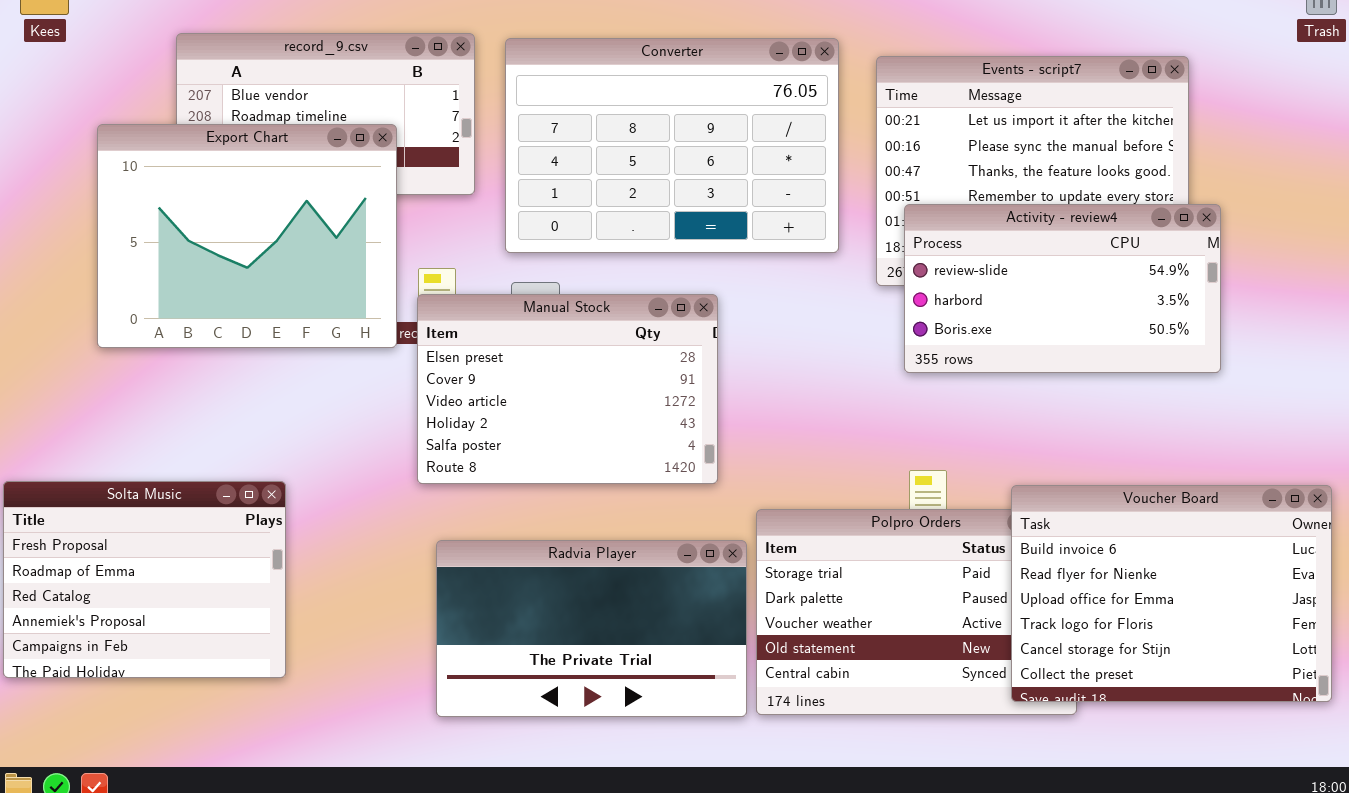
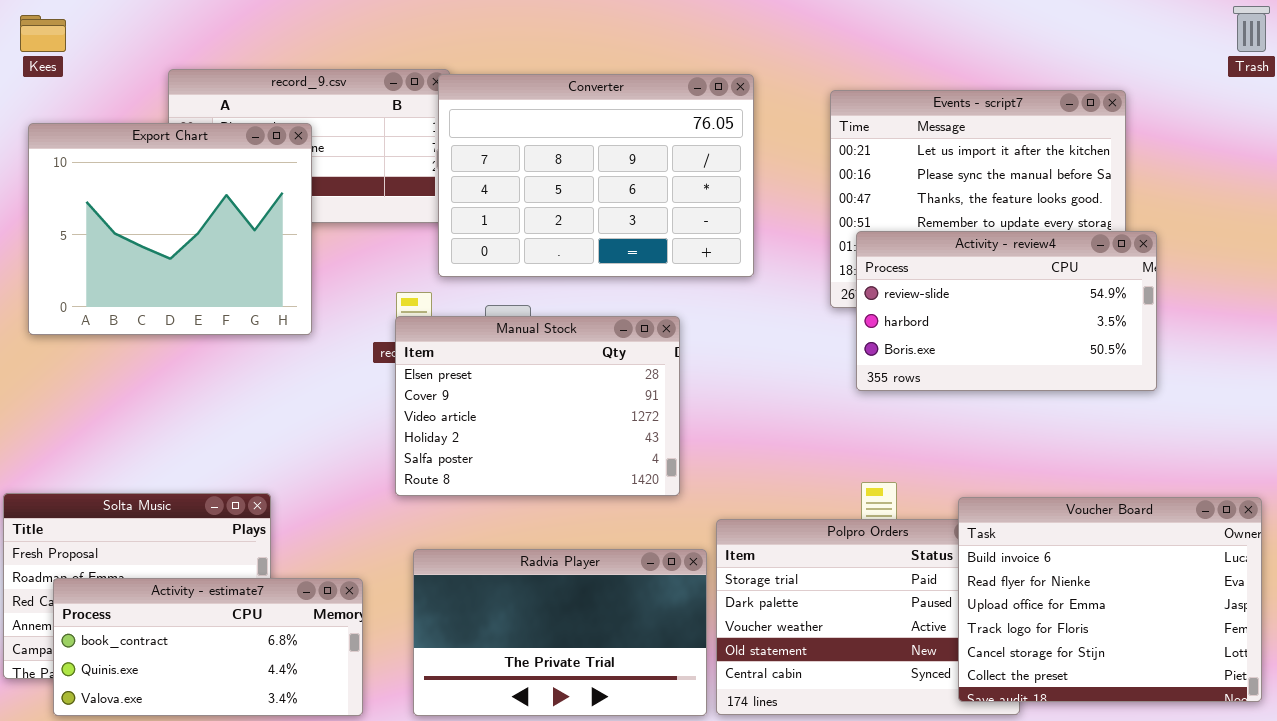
Converter: [505,38,839,253] -> [438,74,754,277], moved
Export Chart: [97,124,397,348] -> [28,123,312,335], moved
Activity - estimate7: none -> [53,578,363,716], opened

